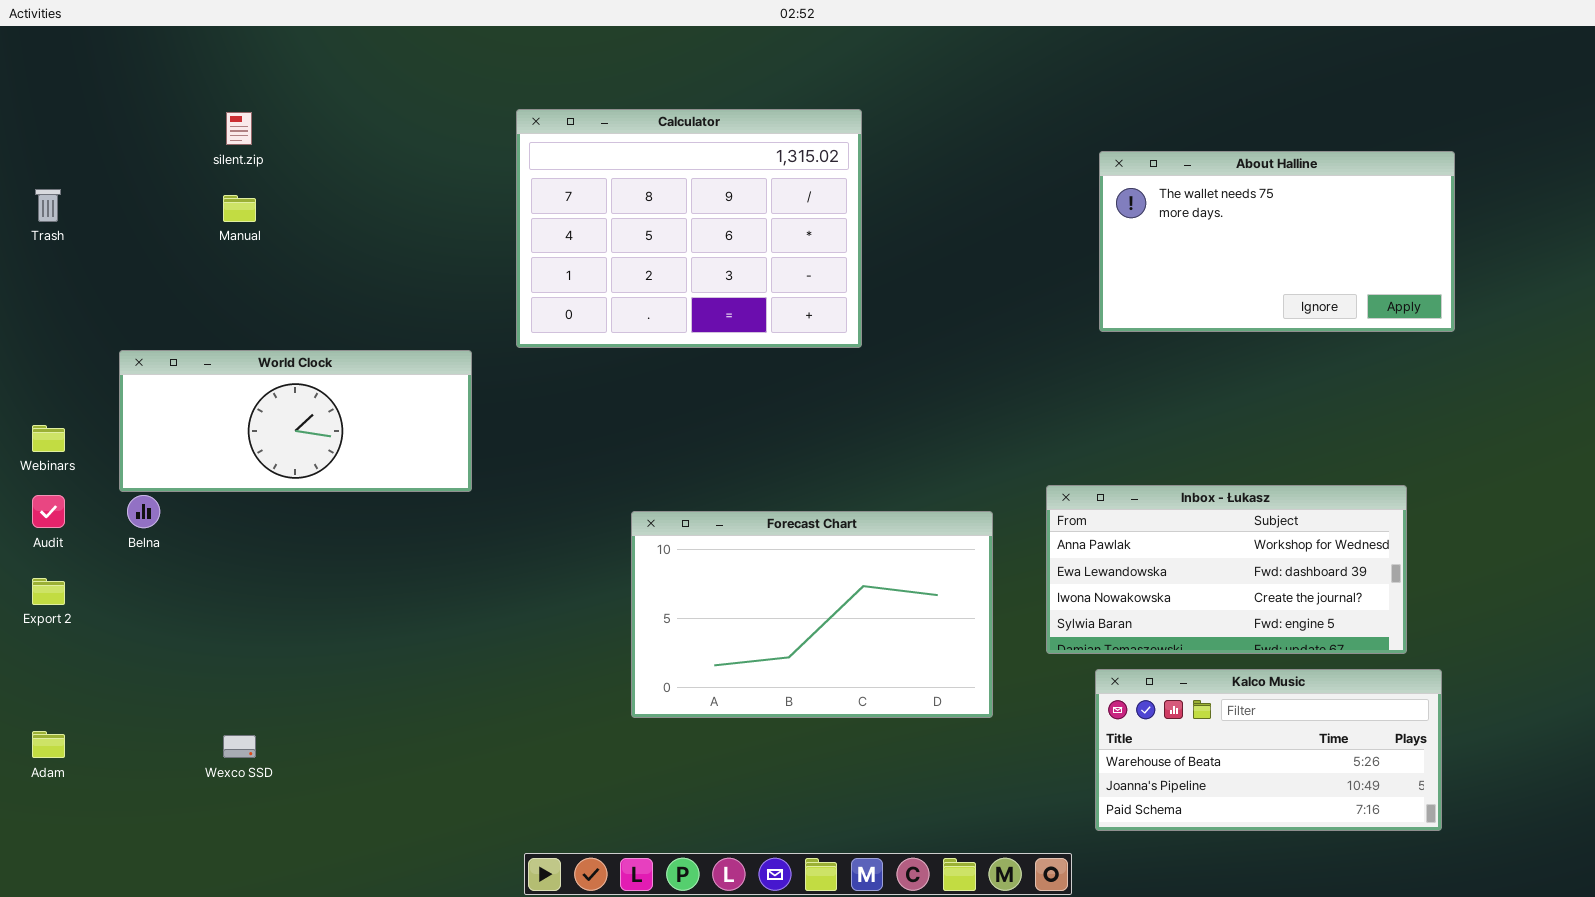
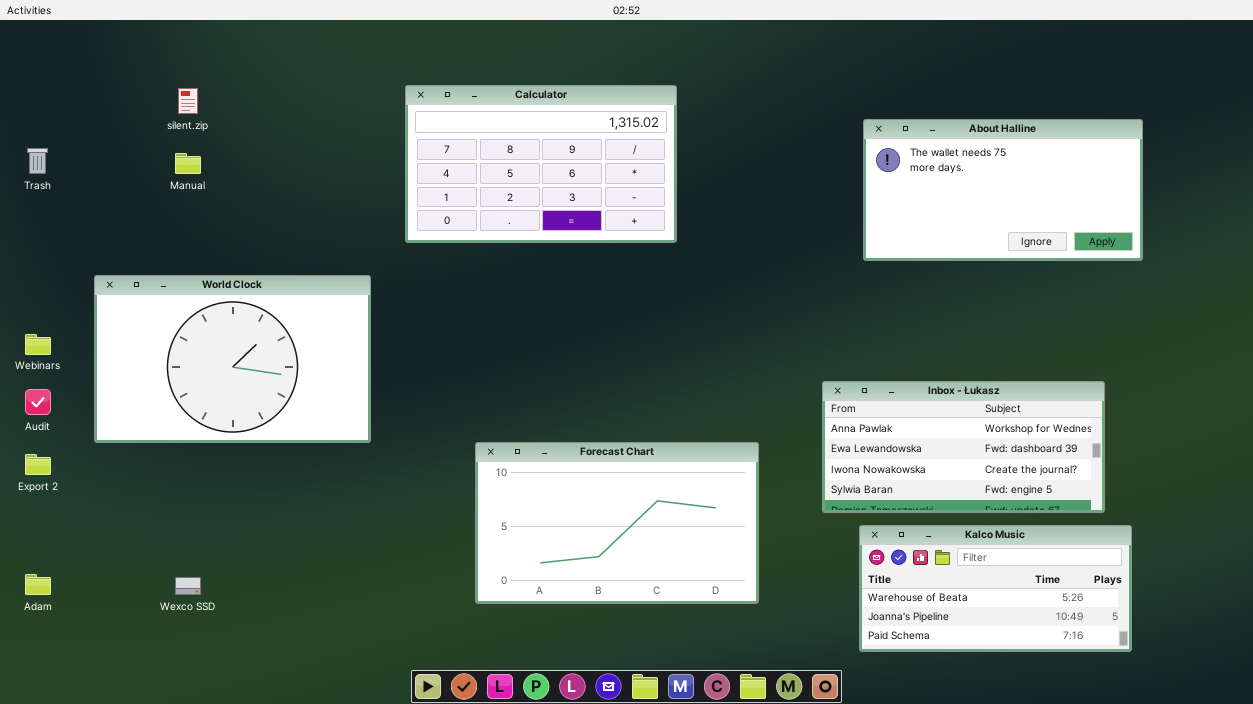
Calculator: [516,109,862,348] -> [405,85,677,243], resized
World Clock: [119,350,472,492] -> [94,275,371,443], resized
Forecast Chart: [631,511,993,718] -> [475,442,759,604], moved

